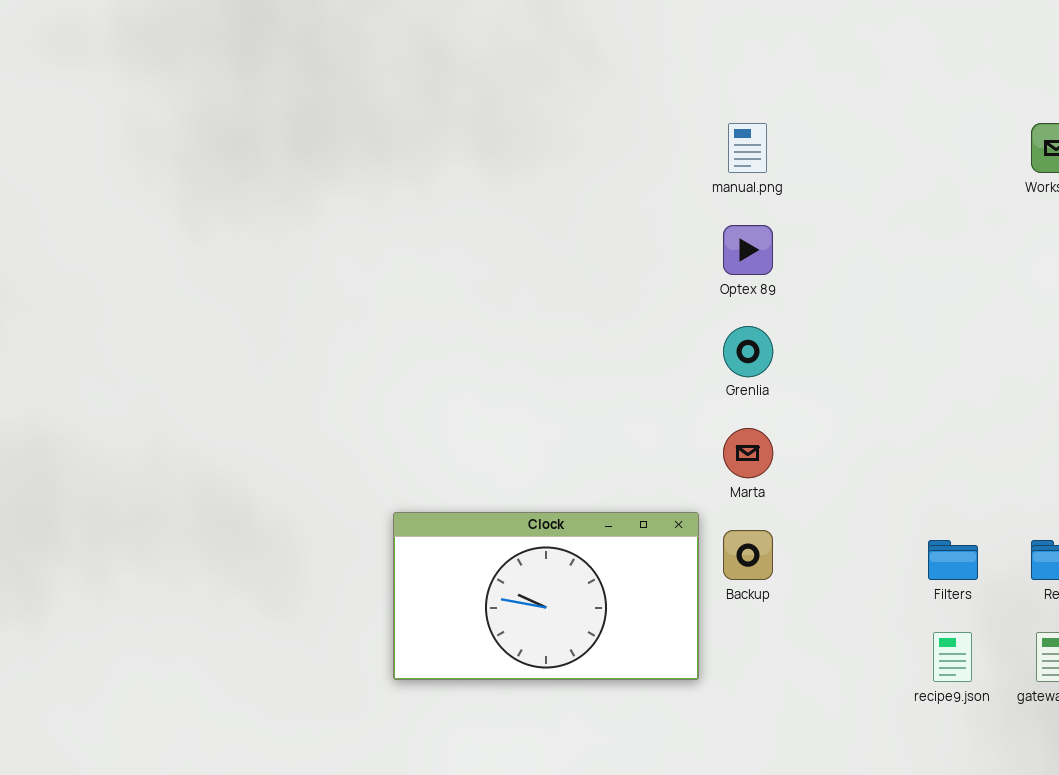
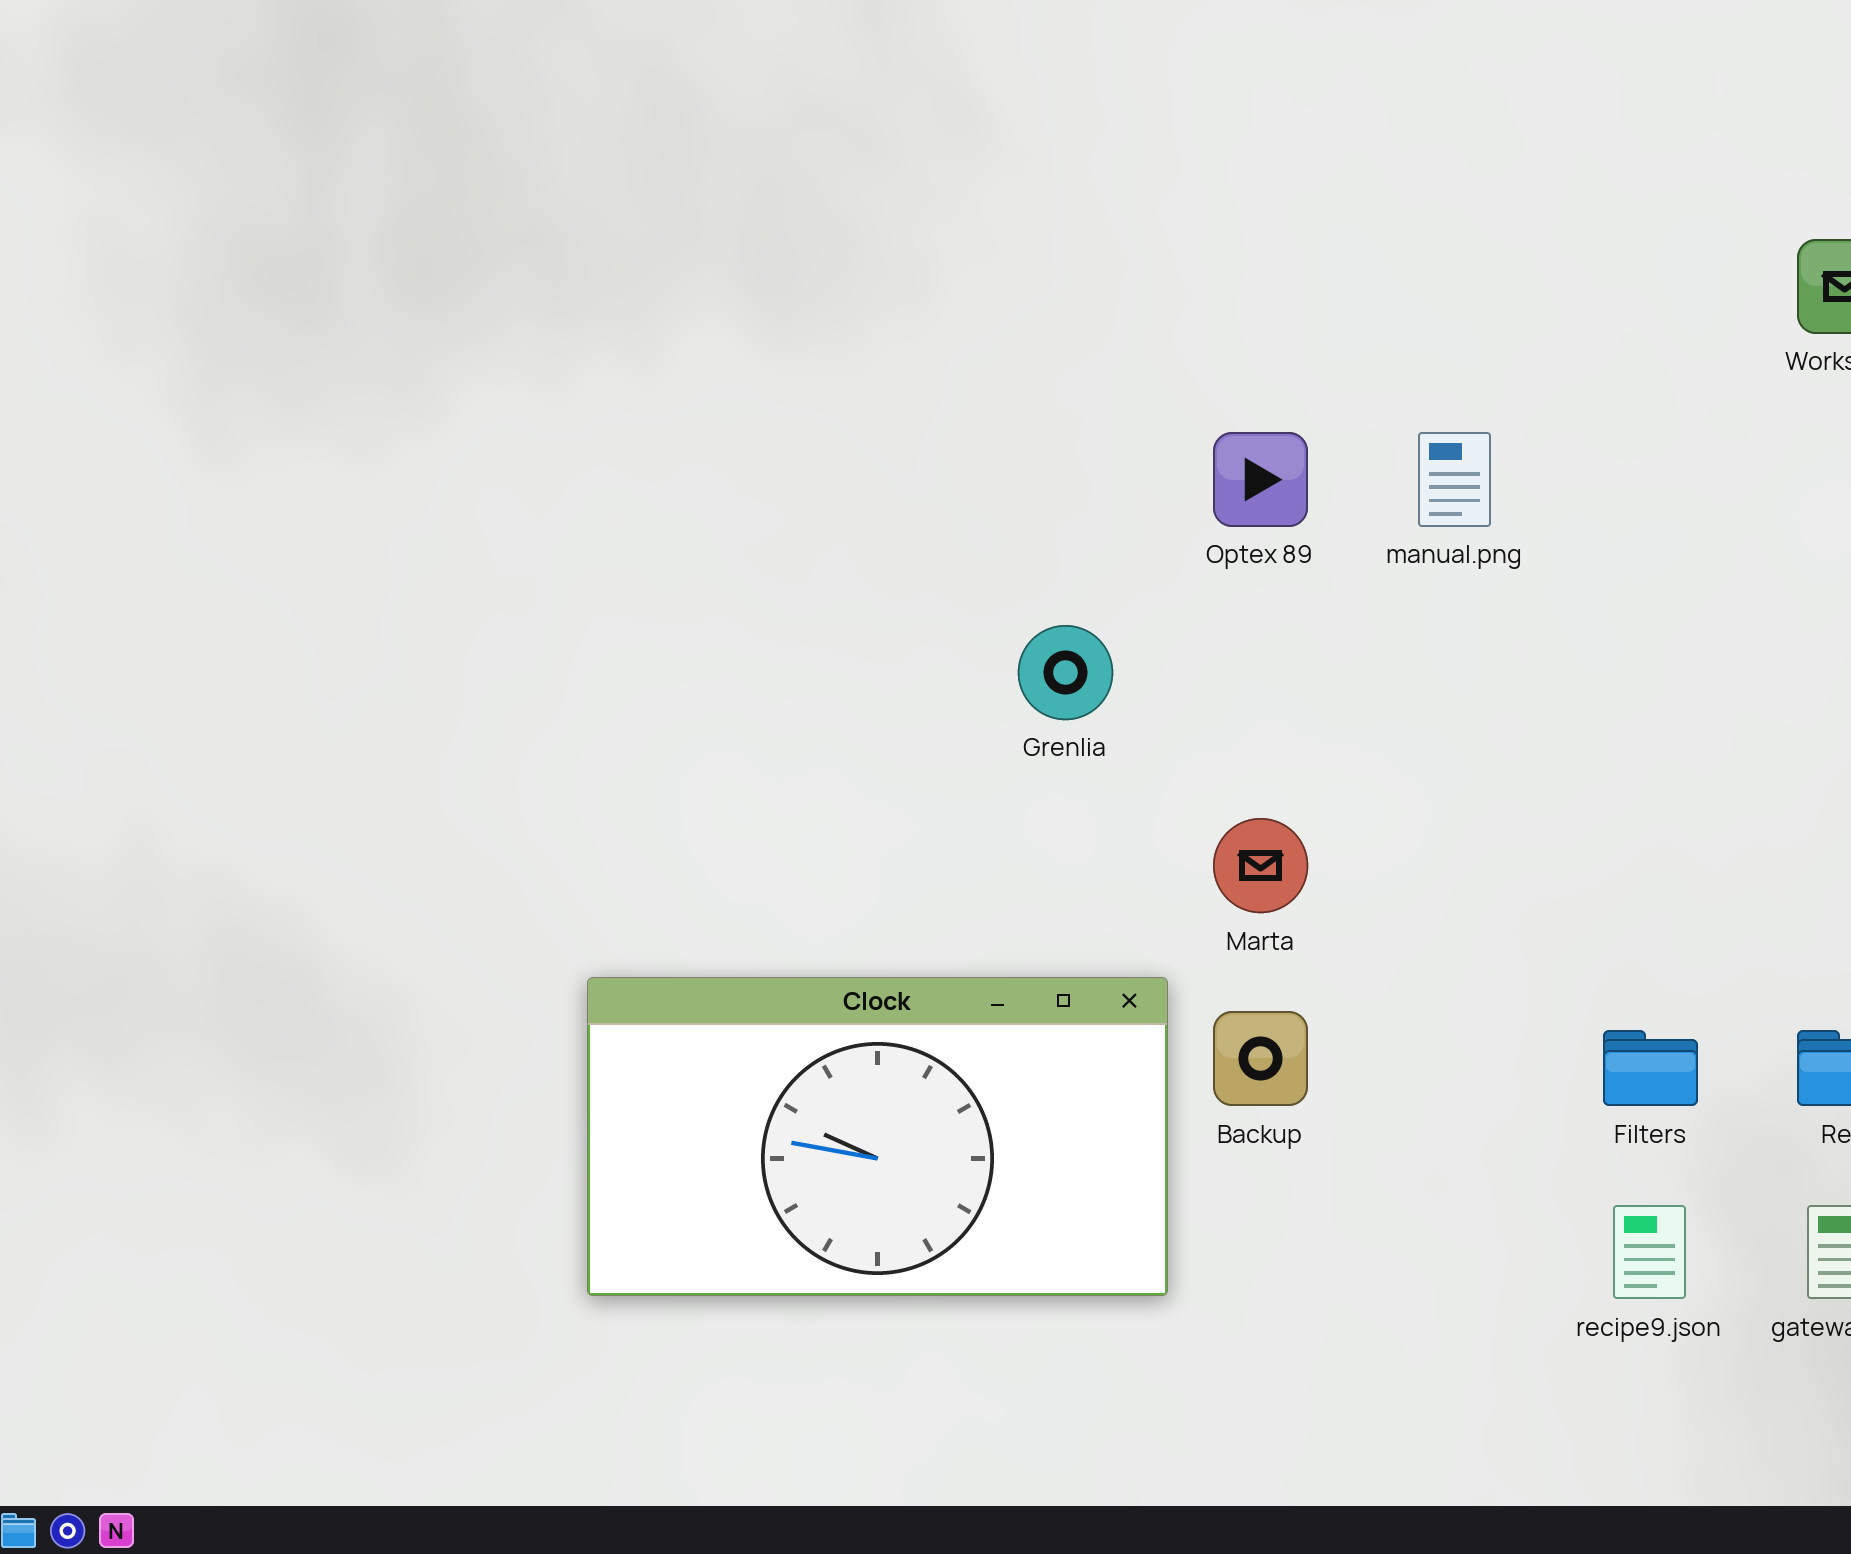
manual.png: [728,123,767,173] -> [1418,432,1491,527], moved
Grenlia: [723,326,773,377] -> [1018,625,1113,720], moved

